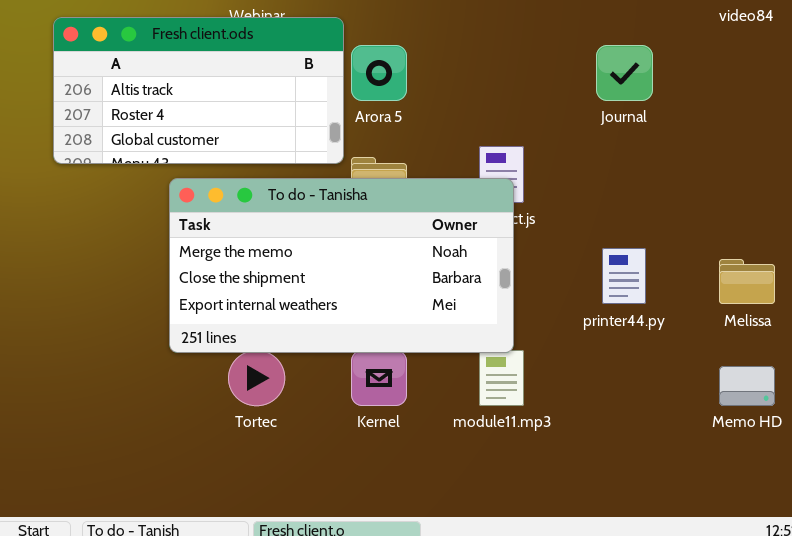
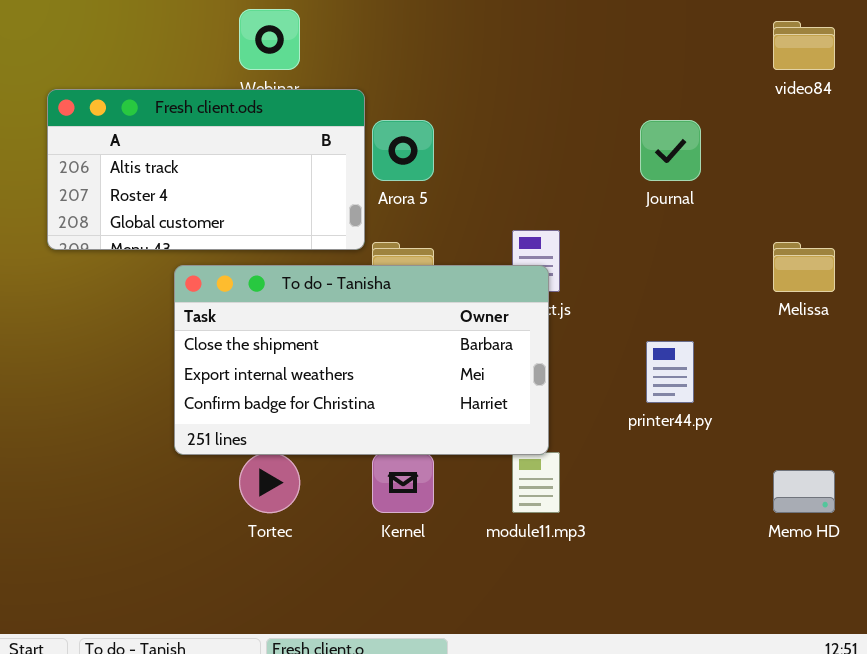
To do - Tanisha: [169,178,514,353] -> [174,265,549,455], scrolled down 1 row
Melissa: [719,259,775,304] -> [773,242,835,292], moved

